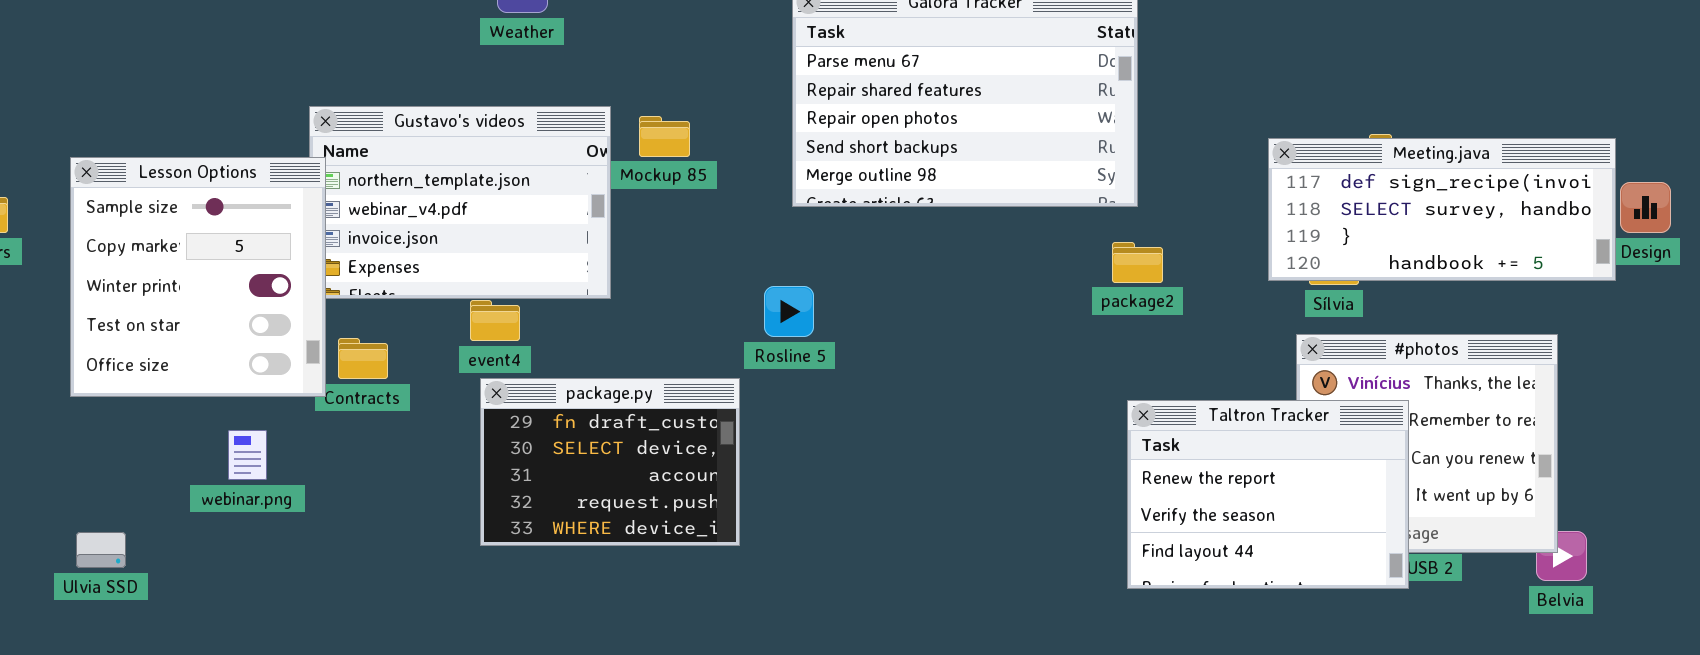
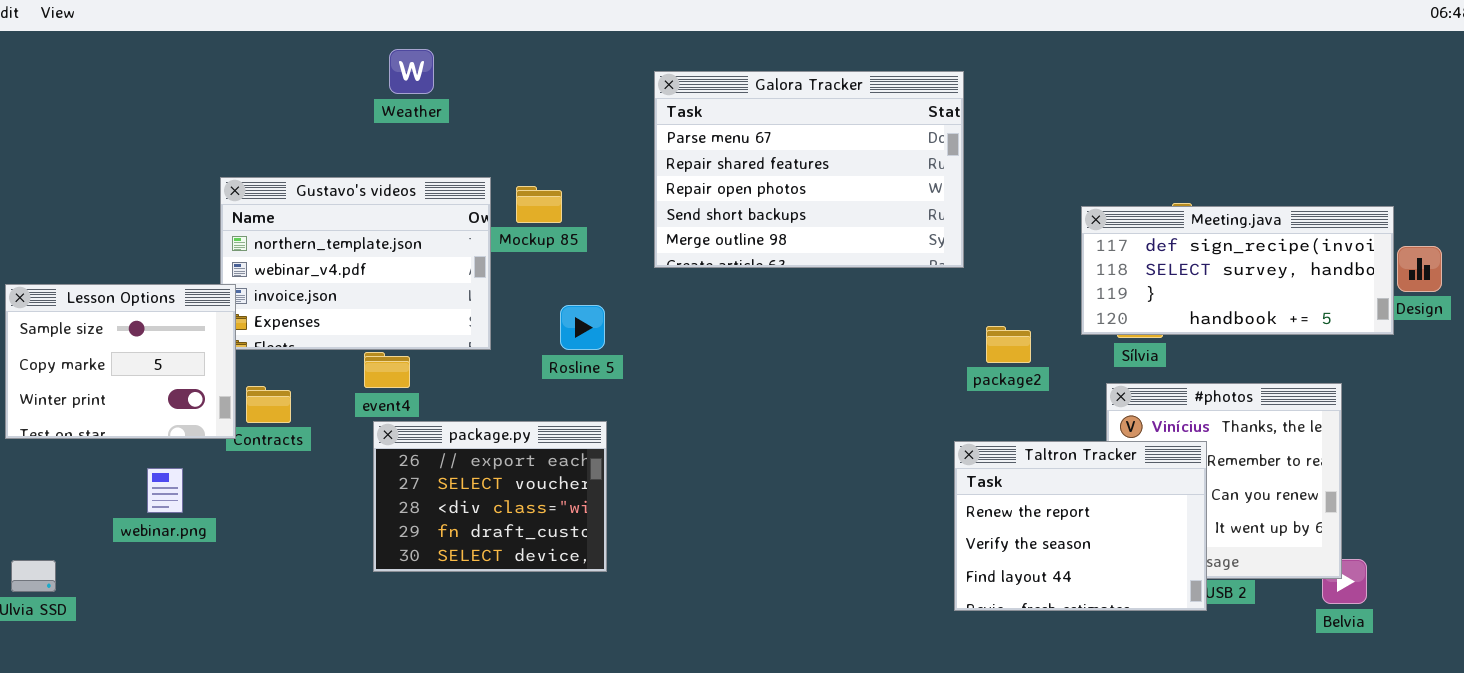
Lesson Options: [70,157,326,397] -> [5,284,236,439], resized
package2: [1112,242,1163,283] -> [986,326,1031,363], moved
Rosline 5: [764,286,814,337] -> [560,305,605,350], moved
package.py: [480,378,740,546] -> [373,421,607,572], scrolled up 3 rows

